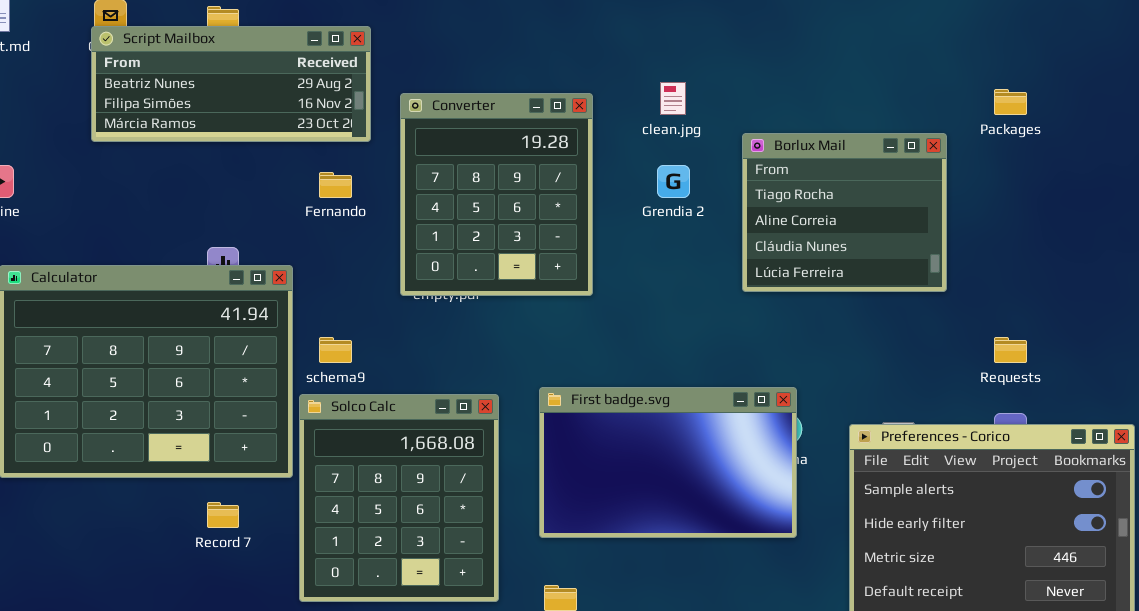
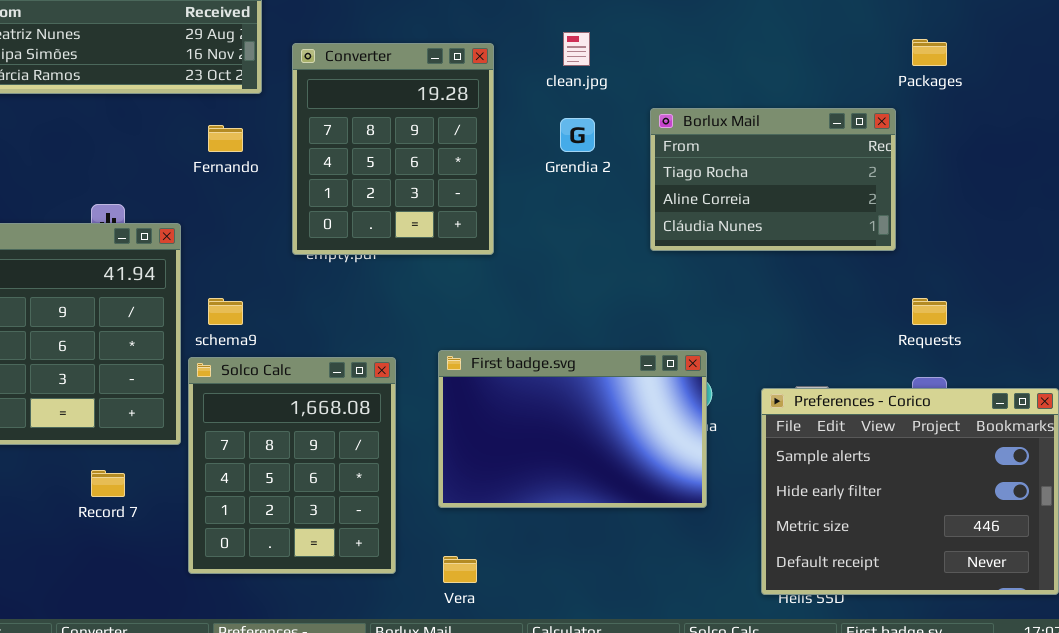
Borlux Mail: [742,133,947,292] -> [650,108,896,251], resized

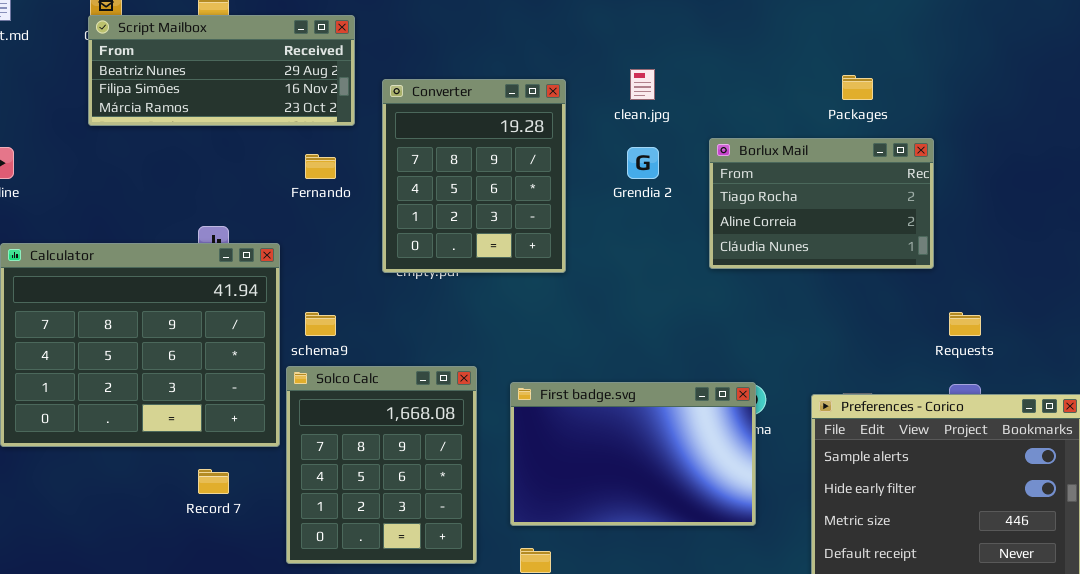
Packages: [912,39,947,66] -> [842,75,873,100], moved
First badge.svg: [438,350,707,508] -> [510,382,756,526], moved

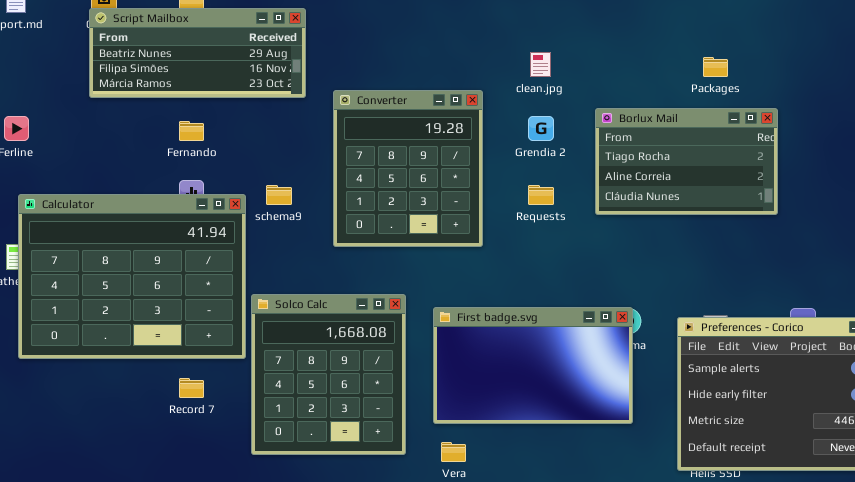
Converter: [382,79,566,273] -> [333,90,483,247], moved
Fernando: [305,154,336,179] -> [179,121,204,141], moved
schema9: [305,312,336,336] -> [266,185,292,205], moved
Requests: [949,312,981,336] -> [528,185,554,205], moved

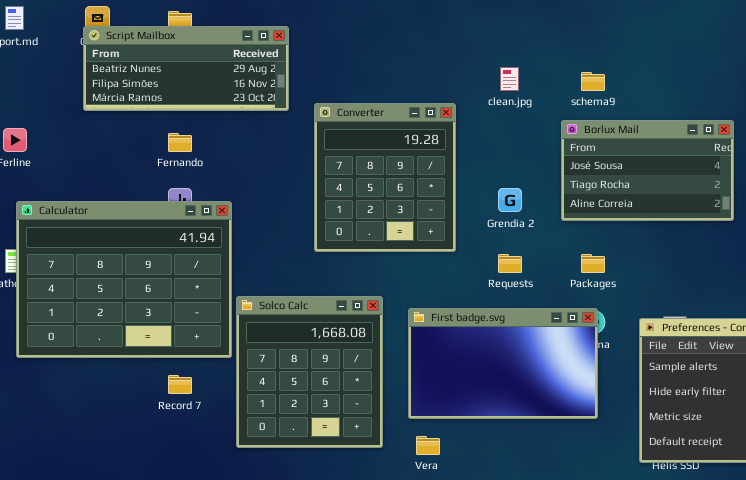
Packages: [703,57,728,77] -> [581,254,605,273], moved
Borlux Mail: [595,108,778,215] -> [561,120,734,221], scrolled up 1 row
Grendia 2: [528,116,554,141] -> [498,188,522,212], moved
schema9: [266,185,292,205] -> [581,72,605,91], moved
Requests: [528,185,554,205] -> [498,254,522,273], moved

